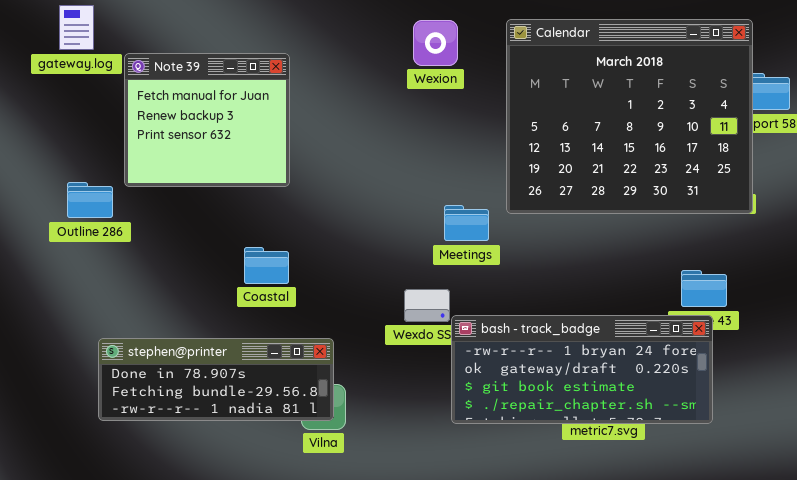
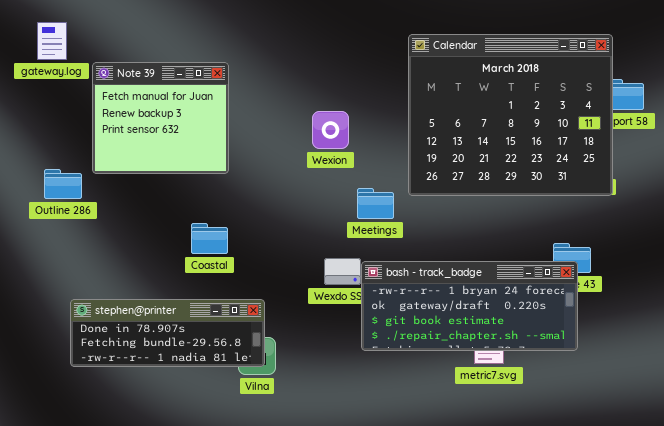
Wexion: [413,20,458,66] -> [312,111,349,149], moved
bash - track_badge: [451,315,713,424] -> [361,261,578,351], moved

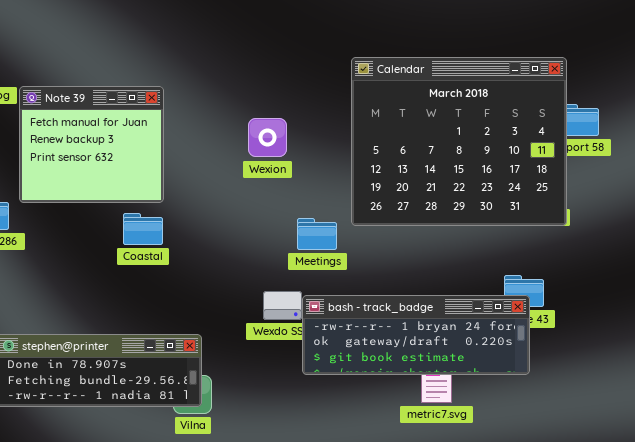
Wexion: [312,111,349,149] -> [248,118,287,157], moved
Coastal: [191,223,228,254] -> [123,213,163,245], moved
bash - track_badge: [361,261,578,351] -> [302,295,530,375], resized

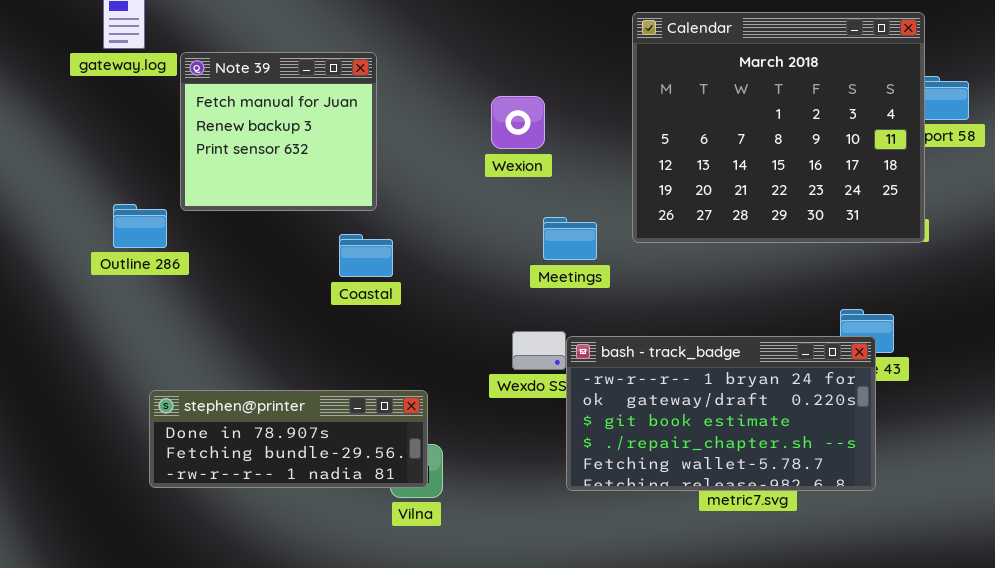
Coastal: [123,213,163,245] -> [339,234,393,277], moved
Meetings: [297,218,337,250] -> [543,217,597,260], moved
bash - track_badge: [302,295,530,375] -> [566,336,876,491], resized

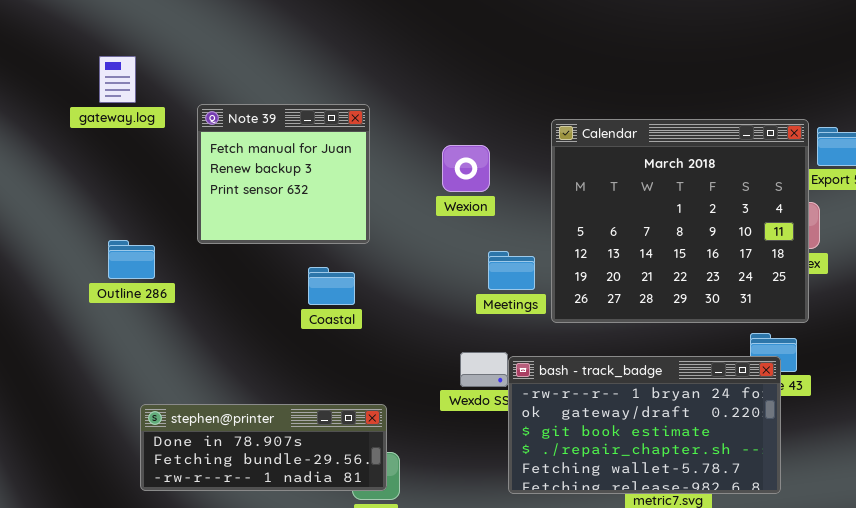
Calendar: [632,12,925,243] -> [551,119,809,323], moved
Note 39: [180,52,377,211] -> [197,104,370,244], moved

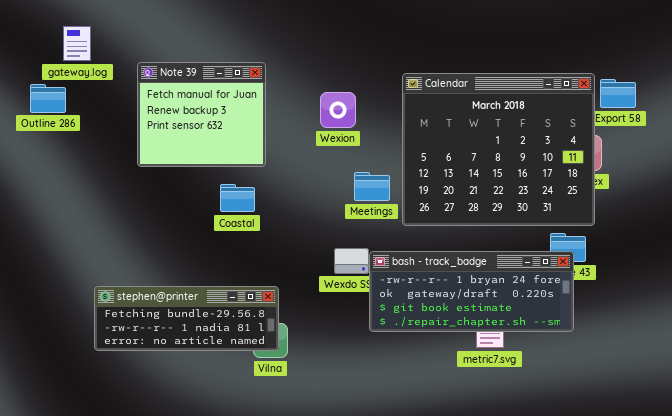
Outline 286: [108,240,155,279] -> [30,84,66,113], moved
bash - track_badge: [508,356,781,494] -> [369,251,574,332], resized
stephen@printer: [140,404,387,491] -> [94,286,279,351], scrolled down 1 row

